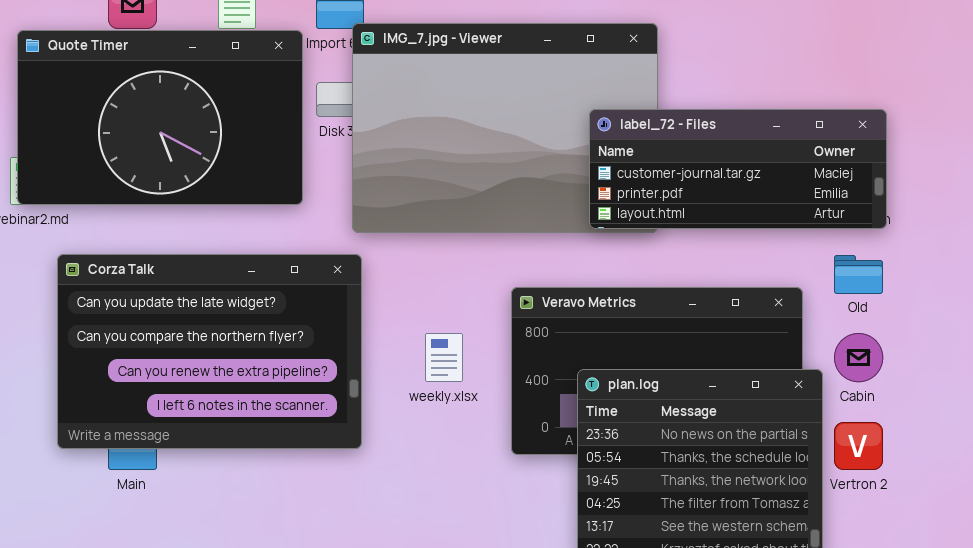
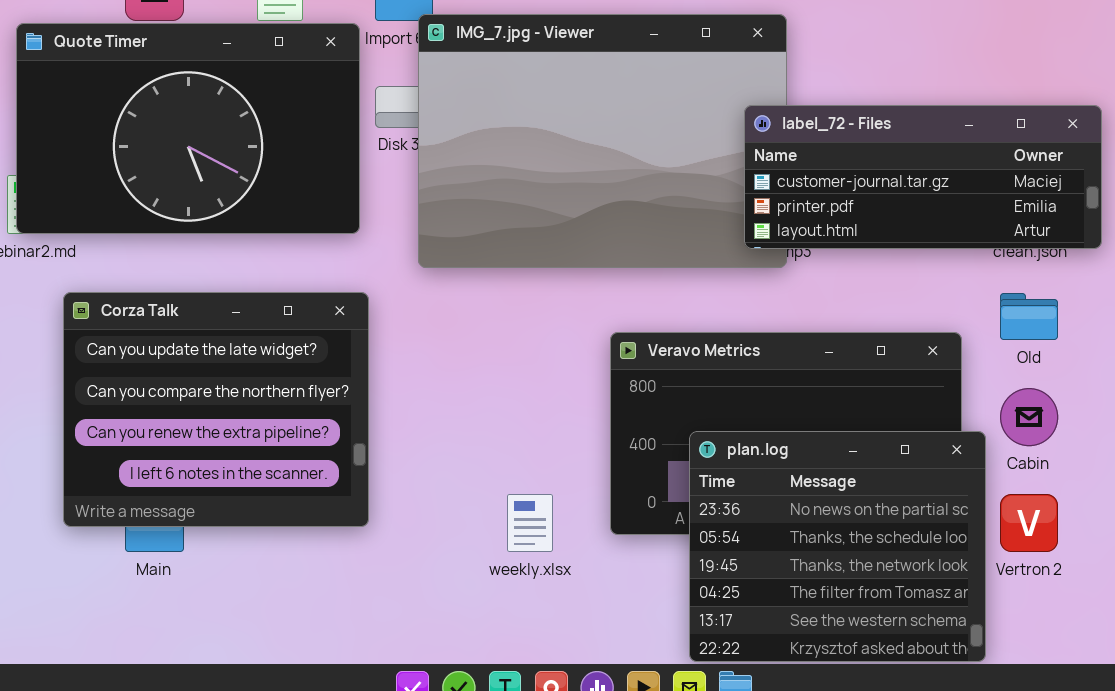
label_72 - Files: [589,109,887,229] -> [744,105,1102,249], moved
Corza Talk: [57,254,362,449] -> [63,292,369,527], resized
weekly.xlsx: [425,333,463,382] -> [507,494,553,552], moved

